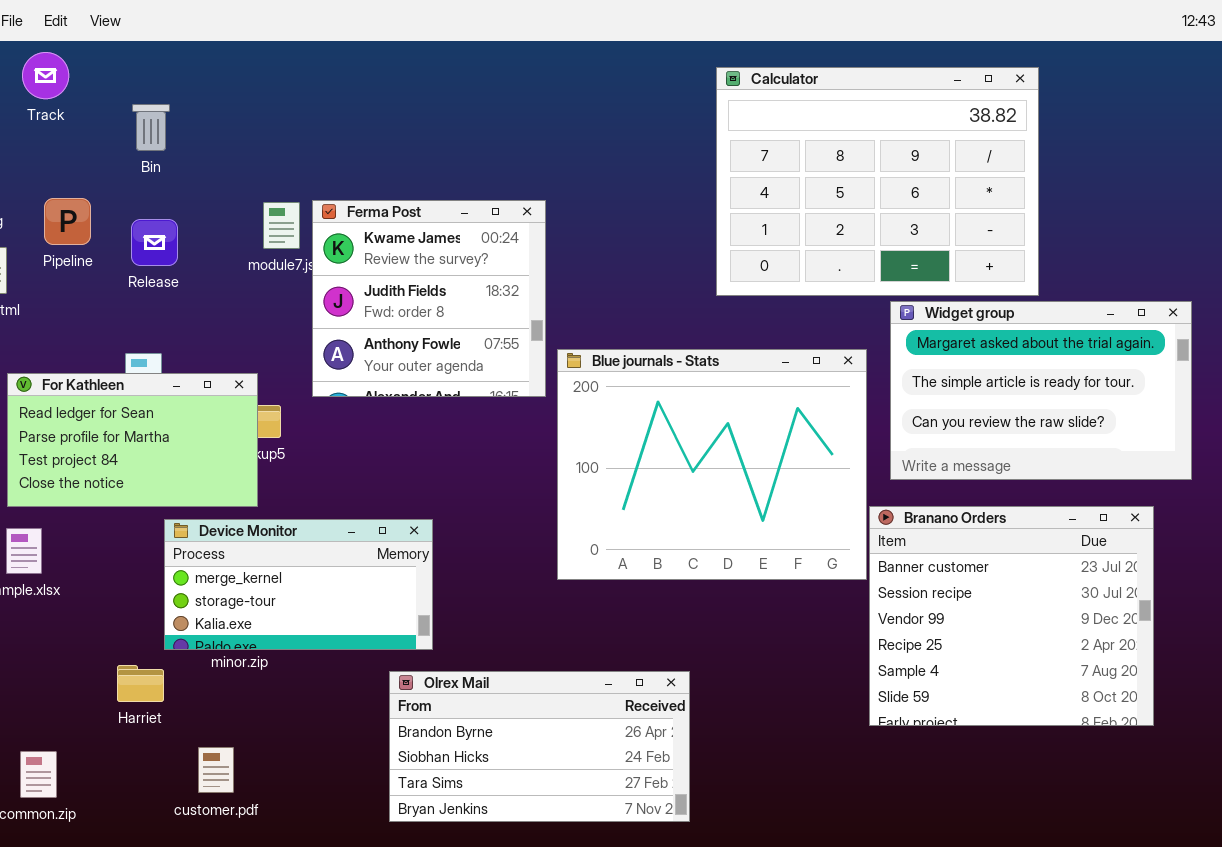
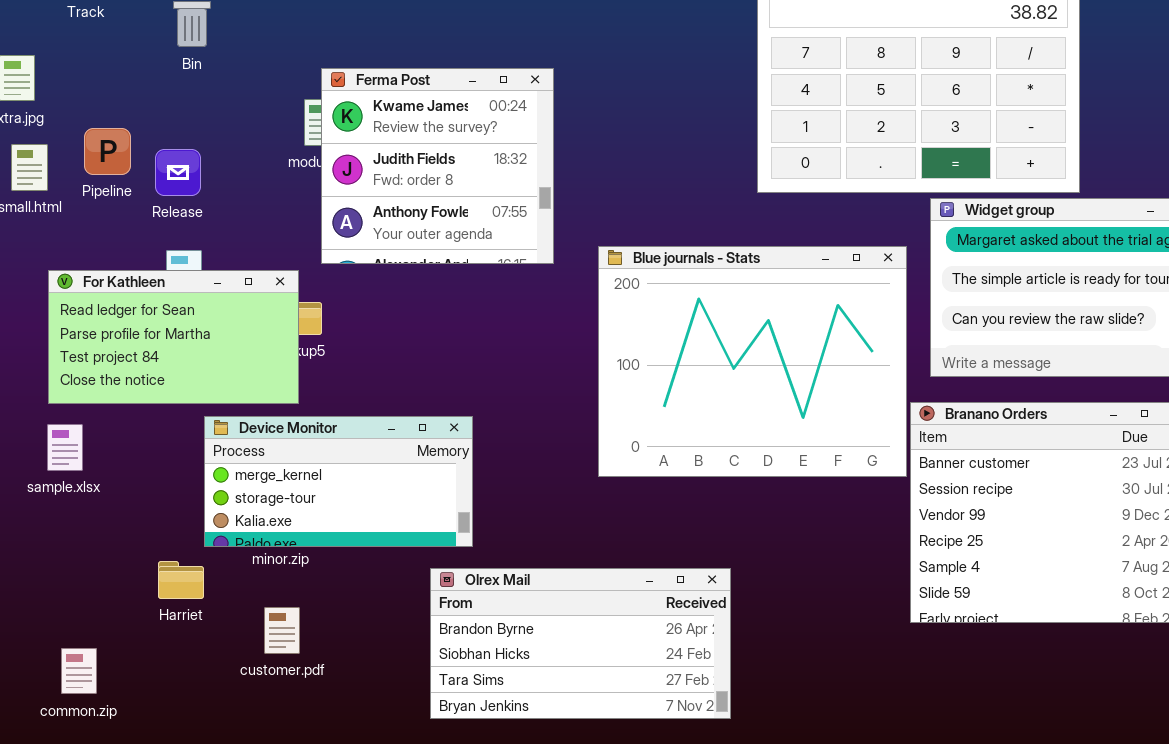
Pipeline: [44,198,91,245] -> [84,128,131,175], moved
Ferma Post: [312,200,546,397] -> [321,68,554,264], moved
Release: [131,219,178,266] -> [155,149,201,196], moved
customer.pdf: [198,747,234,793] -> [264,607,300,654], moved

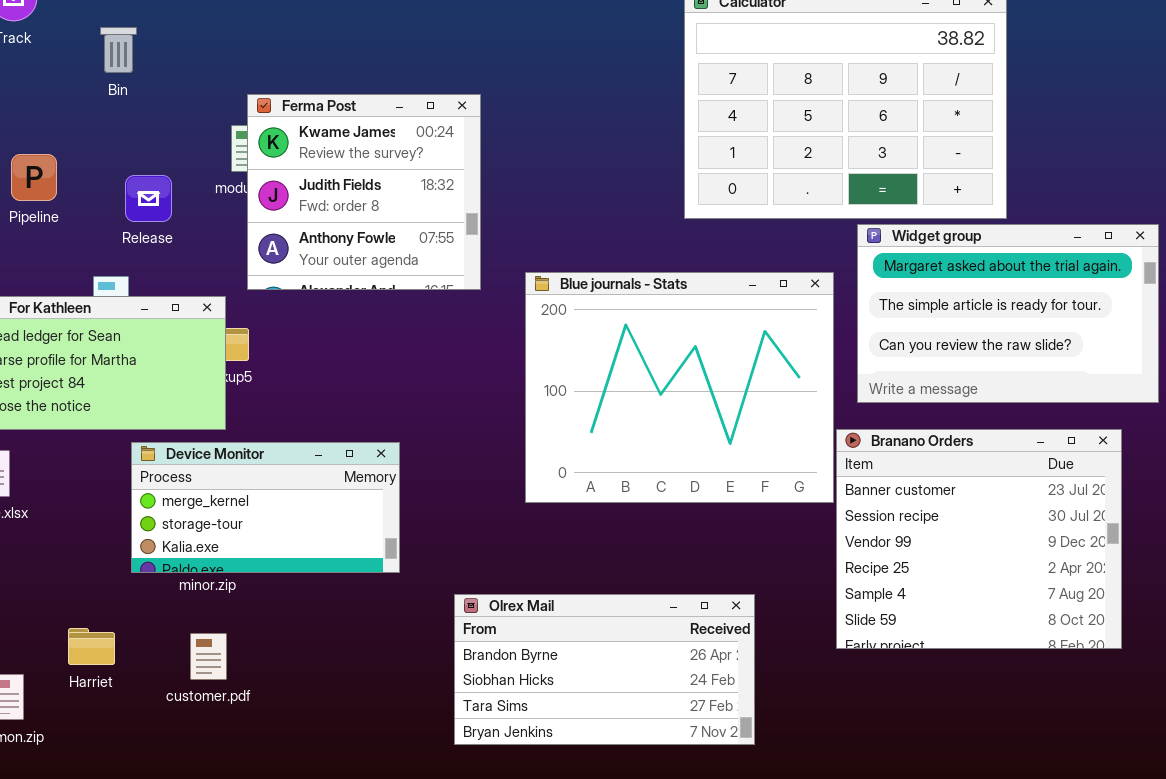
Release: [155,149,201,196] -> [125,175,172,222], moved
Harriet: [158,561,204,599] -> [68,628,115,665], moved
Olrex Mail: [430,568,731,719] -> [454,594,755,745], moved

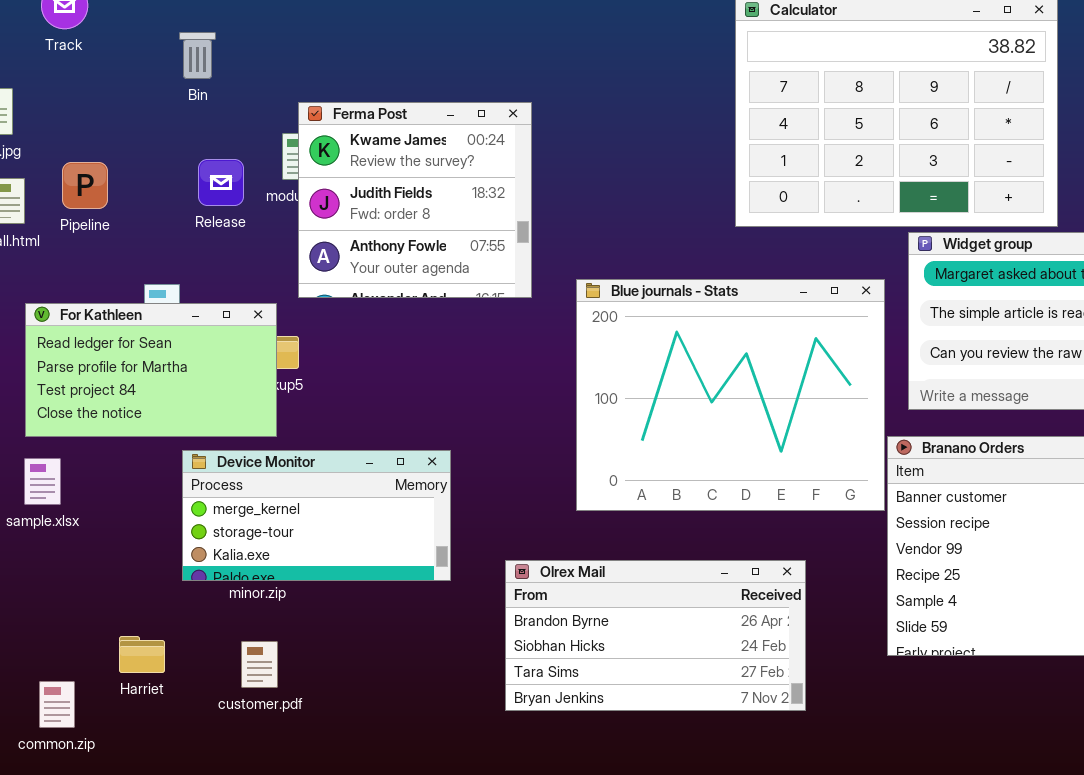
Bin: [100,27,137,73] -> [179,32,216,79], moved
Release: [125,175,172,222] -> [198,159,244,206], moved
Olrex Mail: [454,594,755,745] -> [505,560,806,711], moved

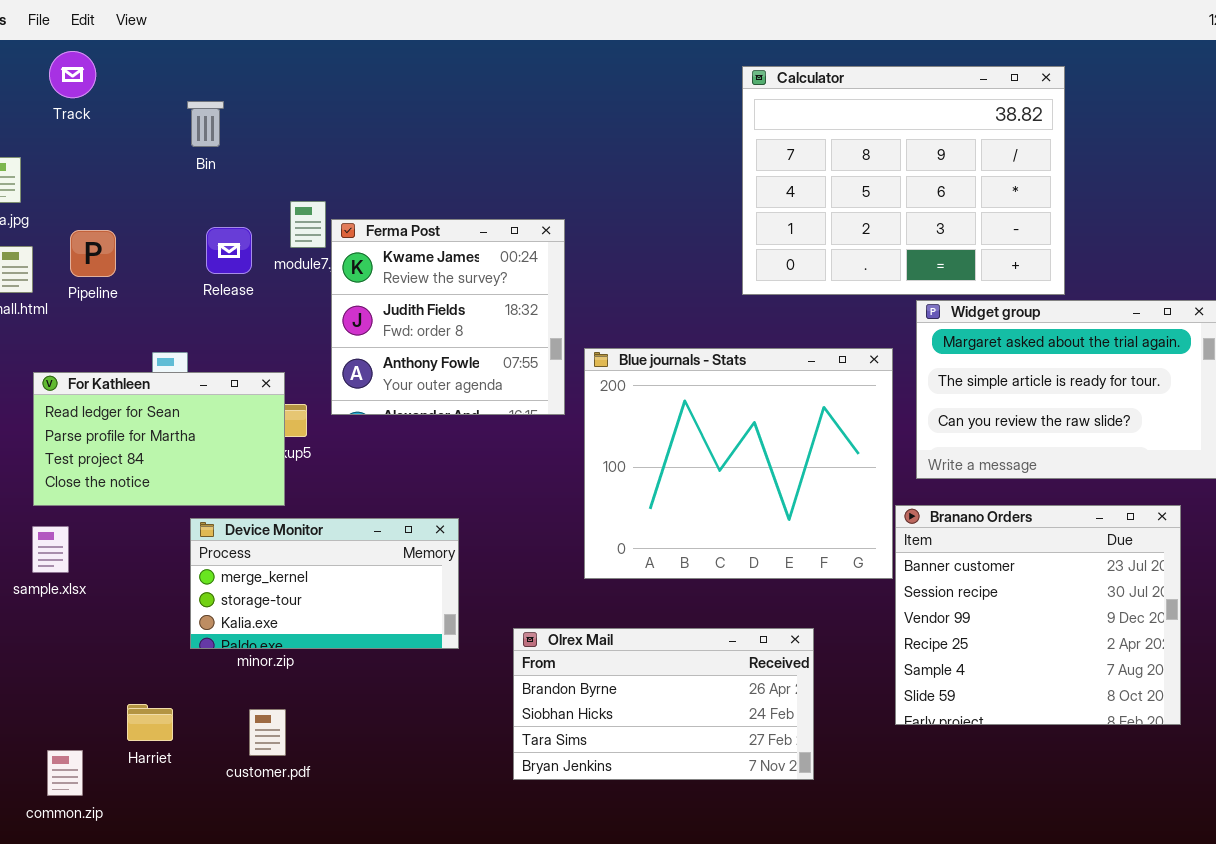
Ferma Post: [298,102,532,298] -> [331,219,565,415], moved

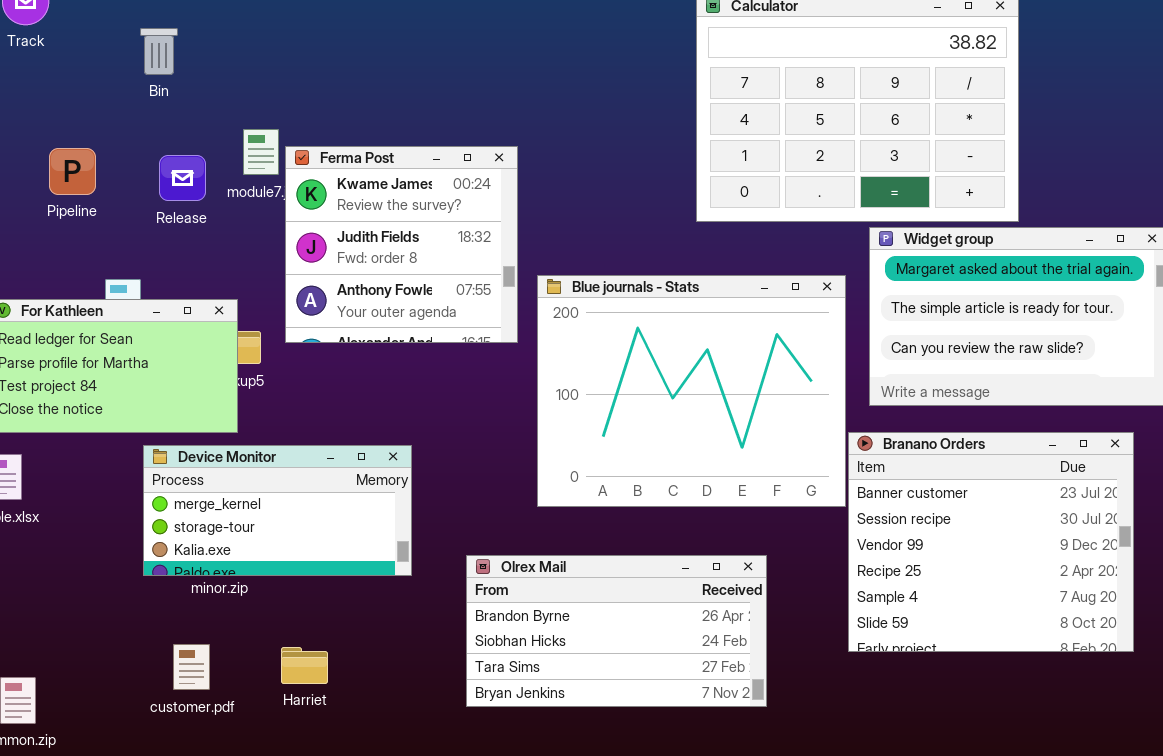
Pipeline: [70,230,116,277] -> [49,148,96,195], moved
Harriet: [127,704,173,741] -> [281,647,328,684], moved
customer.pdf: [249,709,286,756] -> [173,644,210,690], moved

